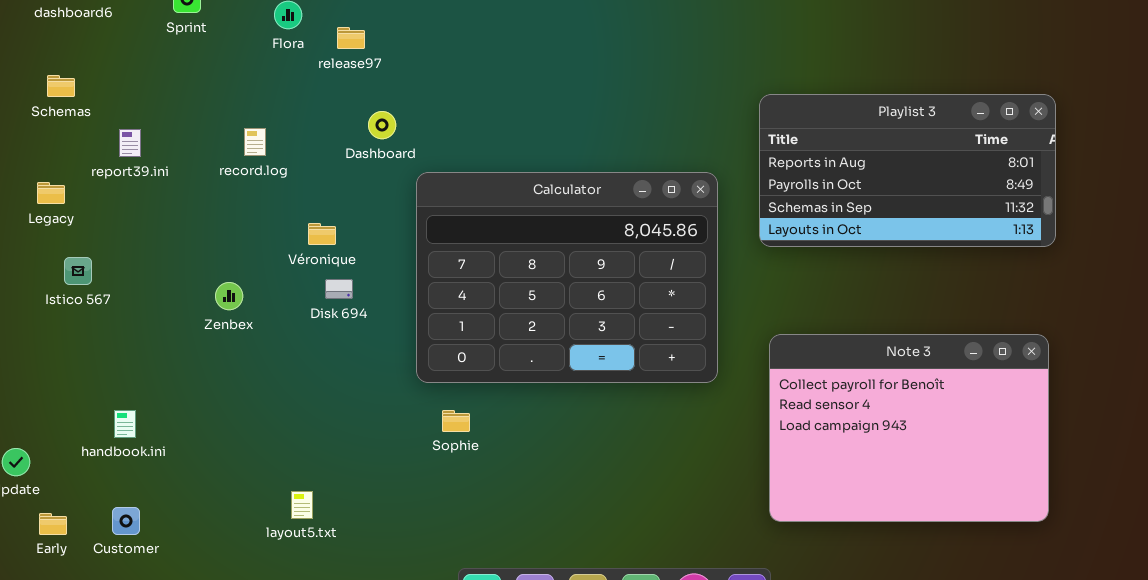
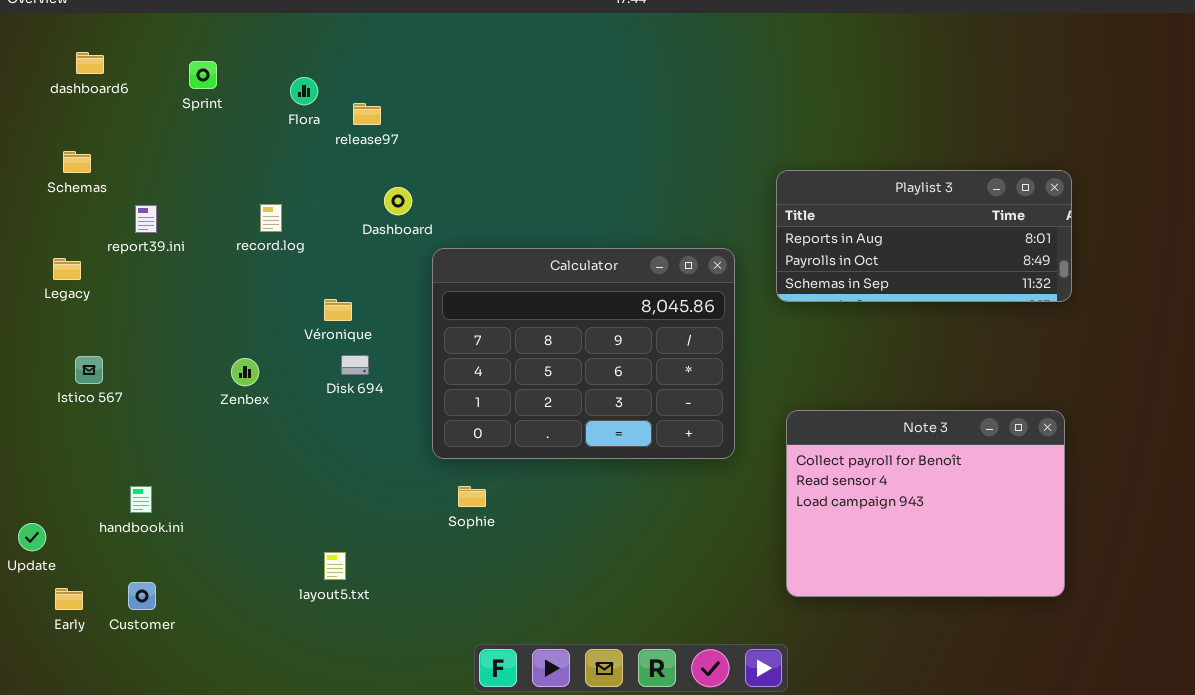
Playlist 3: [759,94,1056,247] -> [776,170,1072,302], resized
Istico 567: [64,257,92,285] -> [75,356,103,384], moved
layout5.txt: [291,491,313,519] -> [324,552,346,580], moved

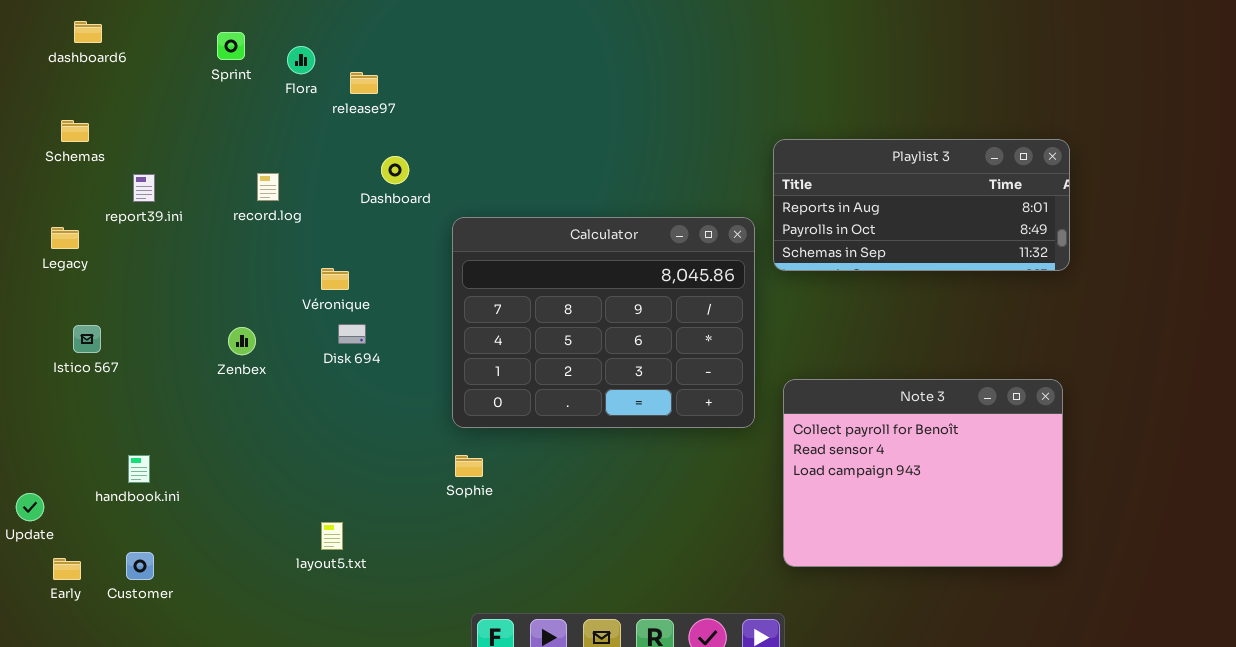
Sprint: [189,61,217,89] -> [217,32,245,60], moved
Calculator: [432,248,735,459] -> [452,217,755,428], moved

